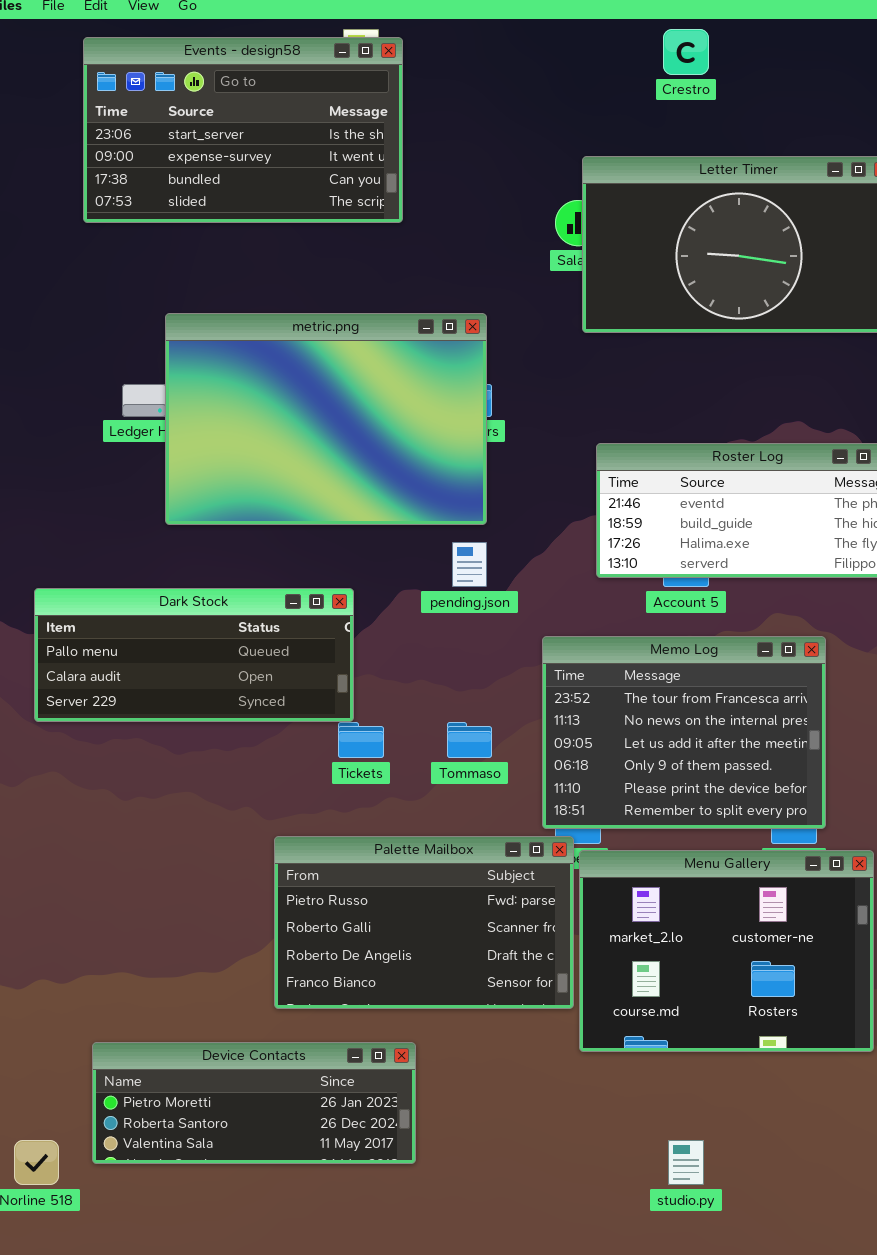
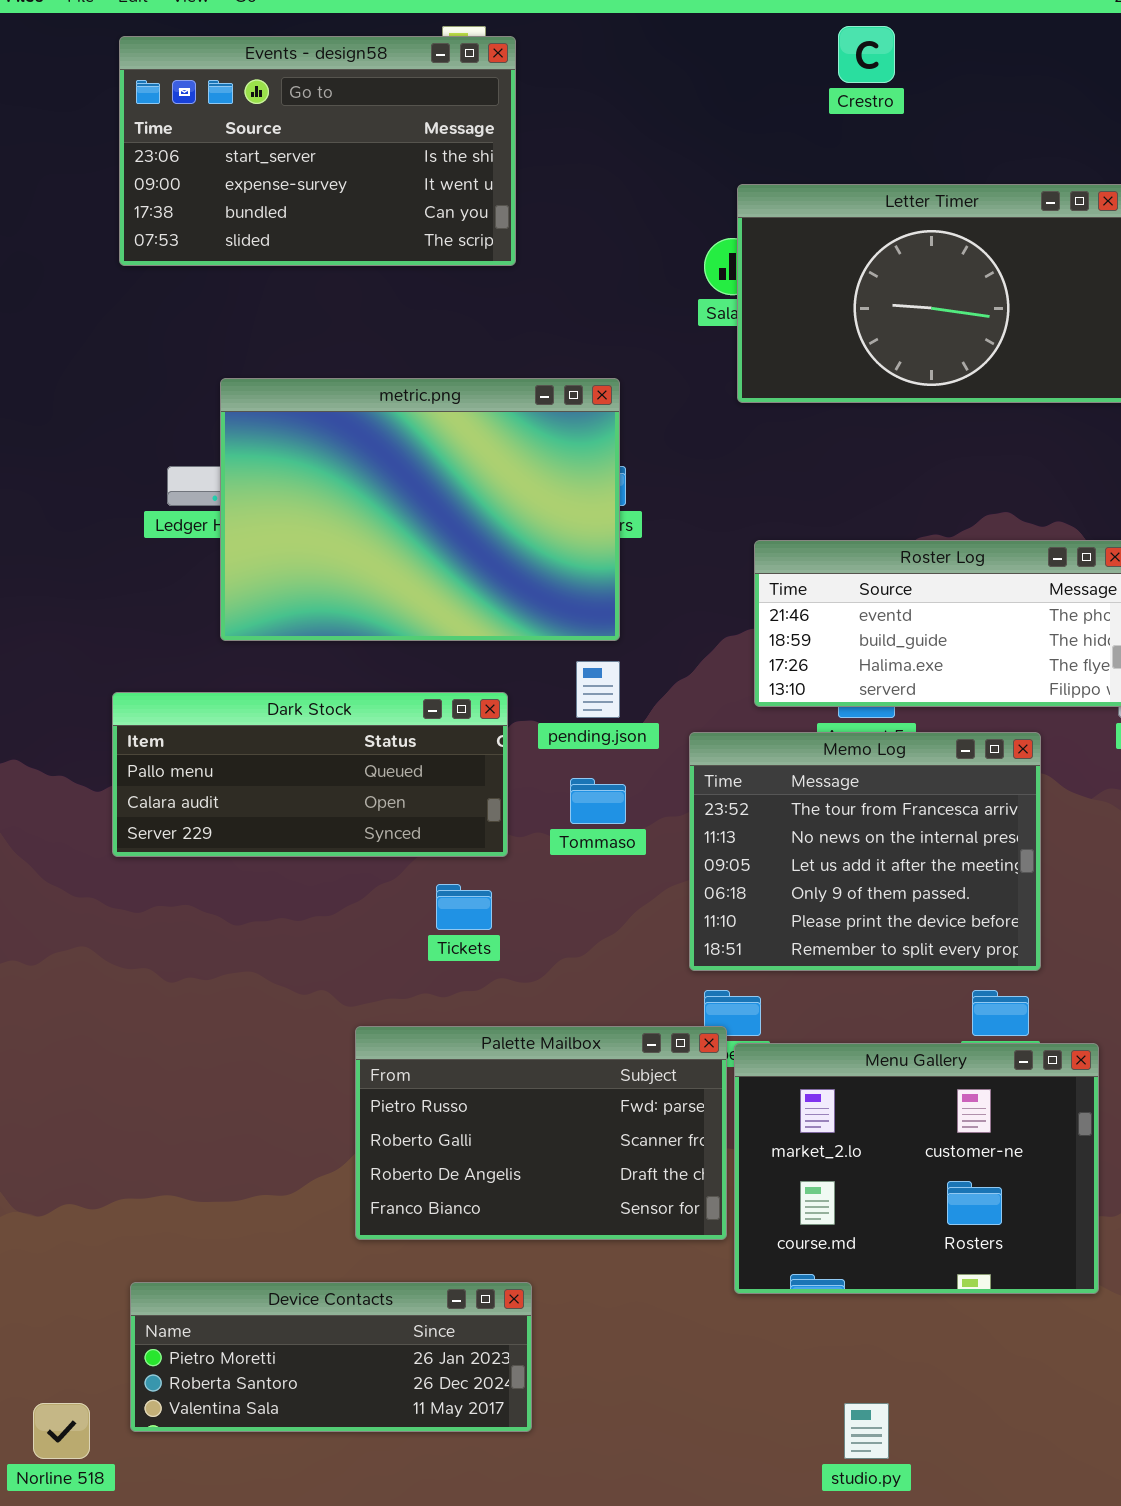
Dark Stock: [34,588,354,722] -> [112,692,508,857], moved
Memo Log: [542,636,826,829] -> [689,732,1041,971], moved
Tommaso: [447,722,492,758] -> [570,778,626,824], moved

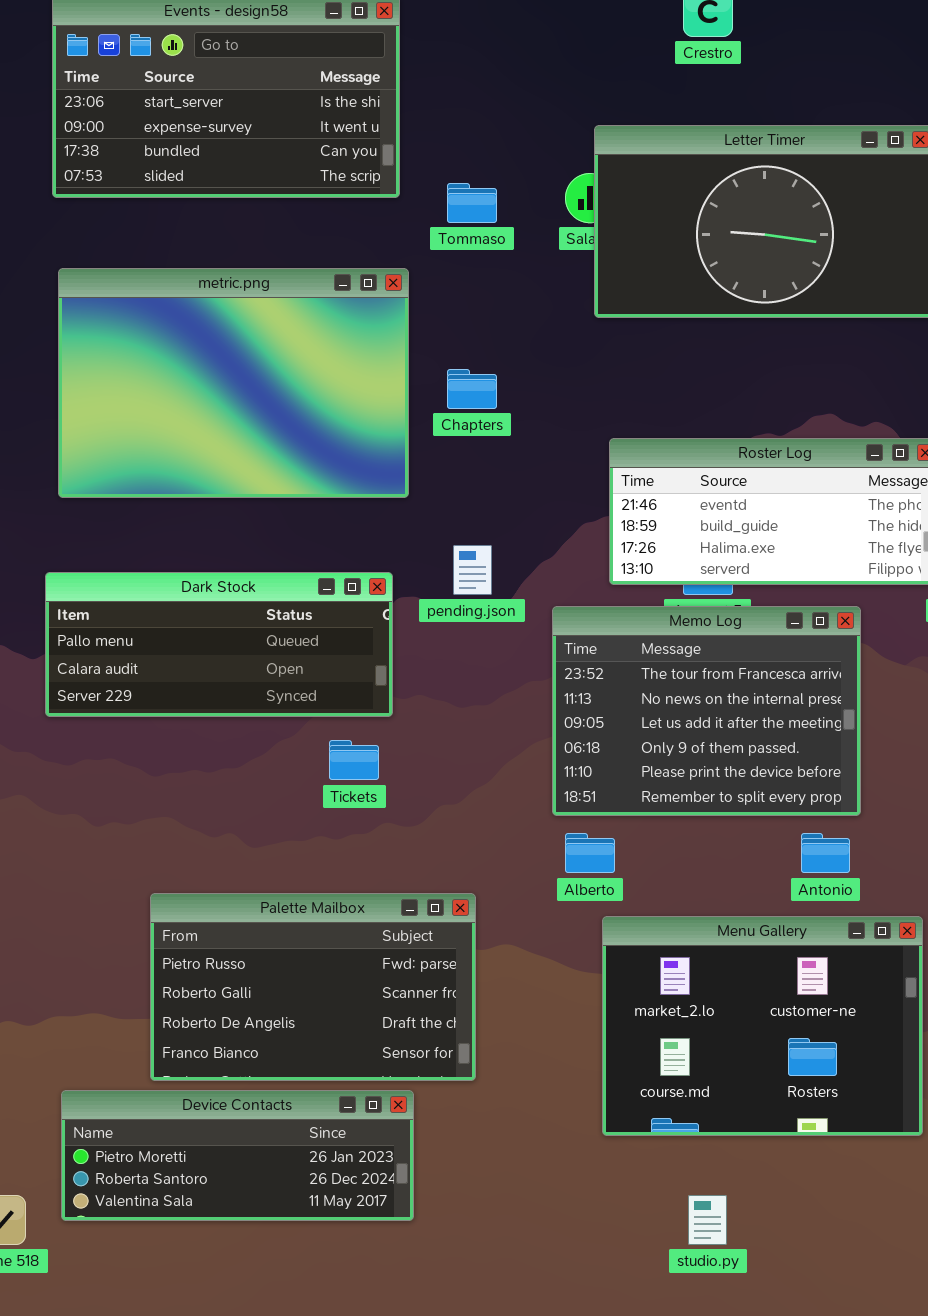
metric.png: [220,378,620,641] -> [58,268,409,498], moved
Tommaso: [570,778,626,824] -> [447,183,497,223], moved
Palette Mailbox: [355,1026,727,1240] -> [150,893,476,1081], moved
Menu Gallery: [734,1043,1099,1294] -> [602,916,923,1136], moved

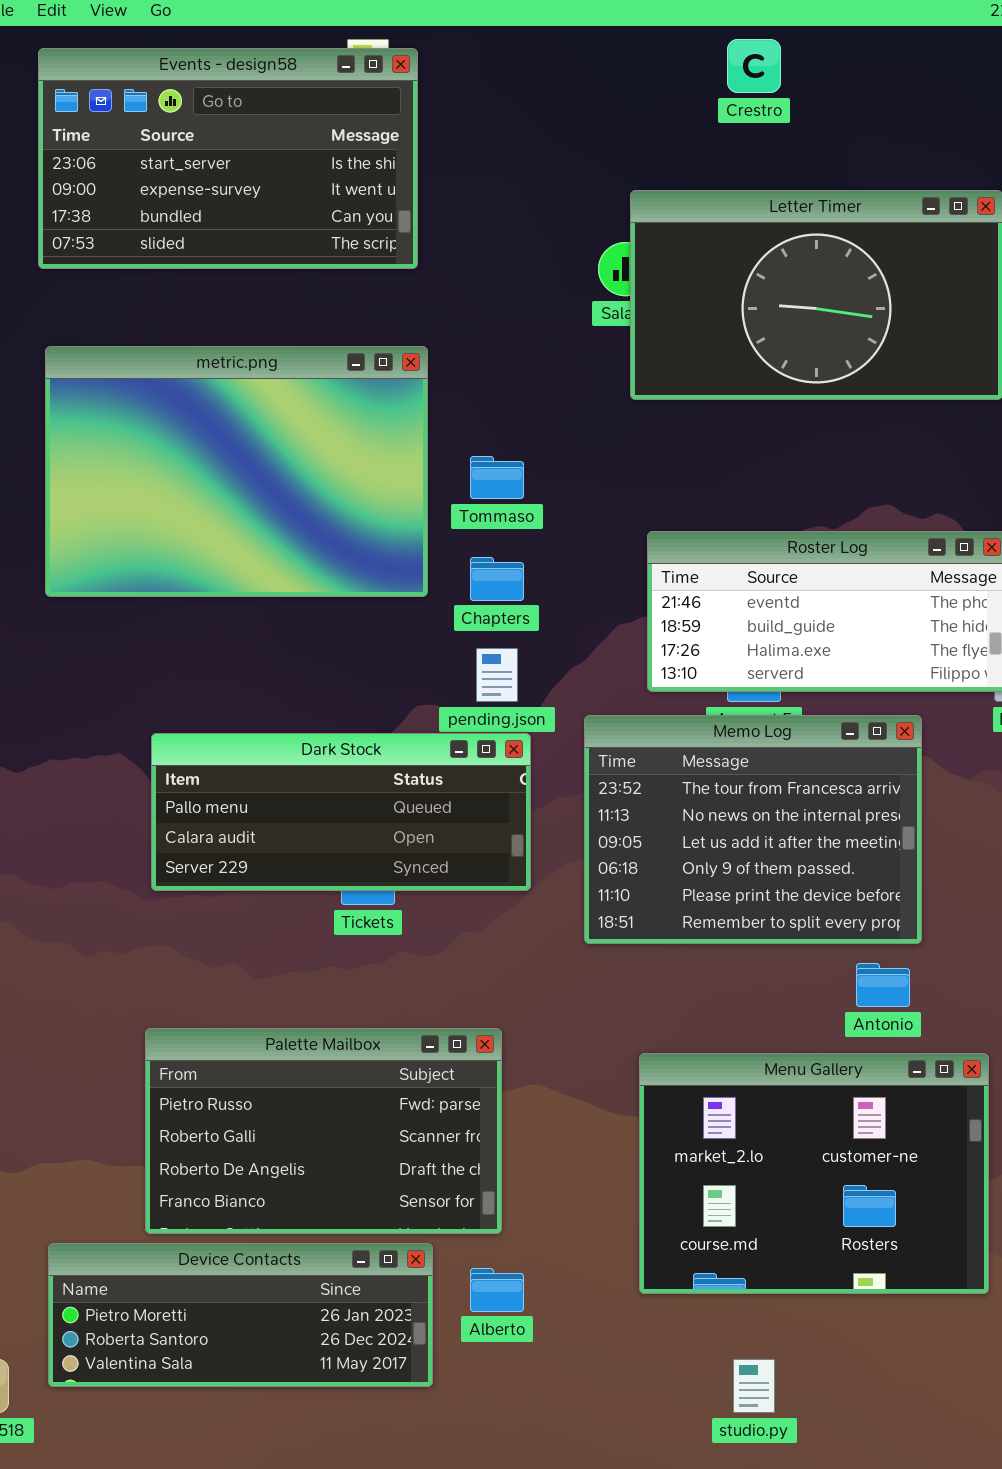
Tommaso: [447,183,497,223] -> [470,456,524,499], moved
Chapters: [447,369,497,409] -> [470,557,524,601], moved
Dark Stock: [45,572,393,717] -> [151,733,531,891], moved
Alberto: [565,833,615,873] -> [470,1268,524,1312], moved

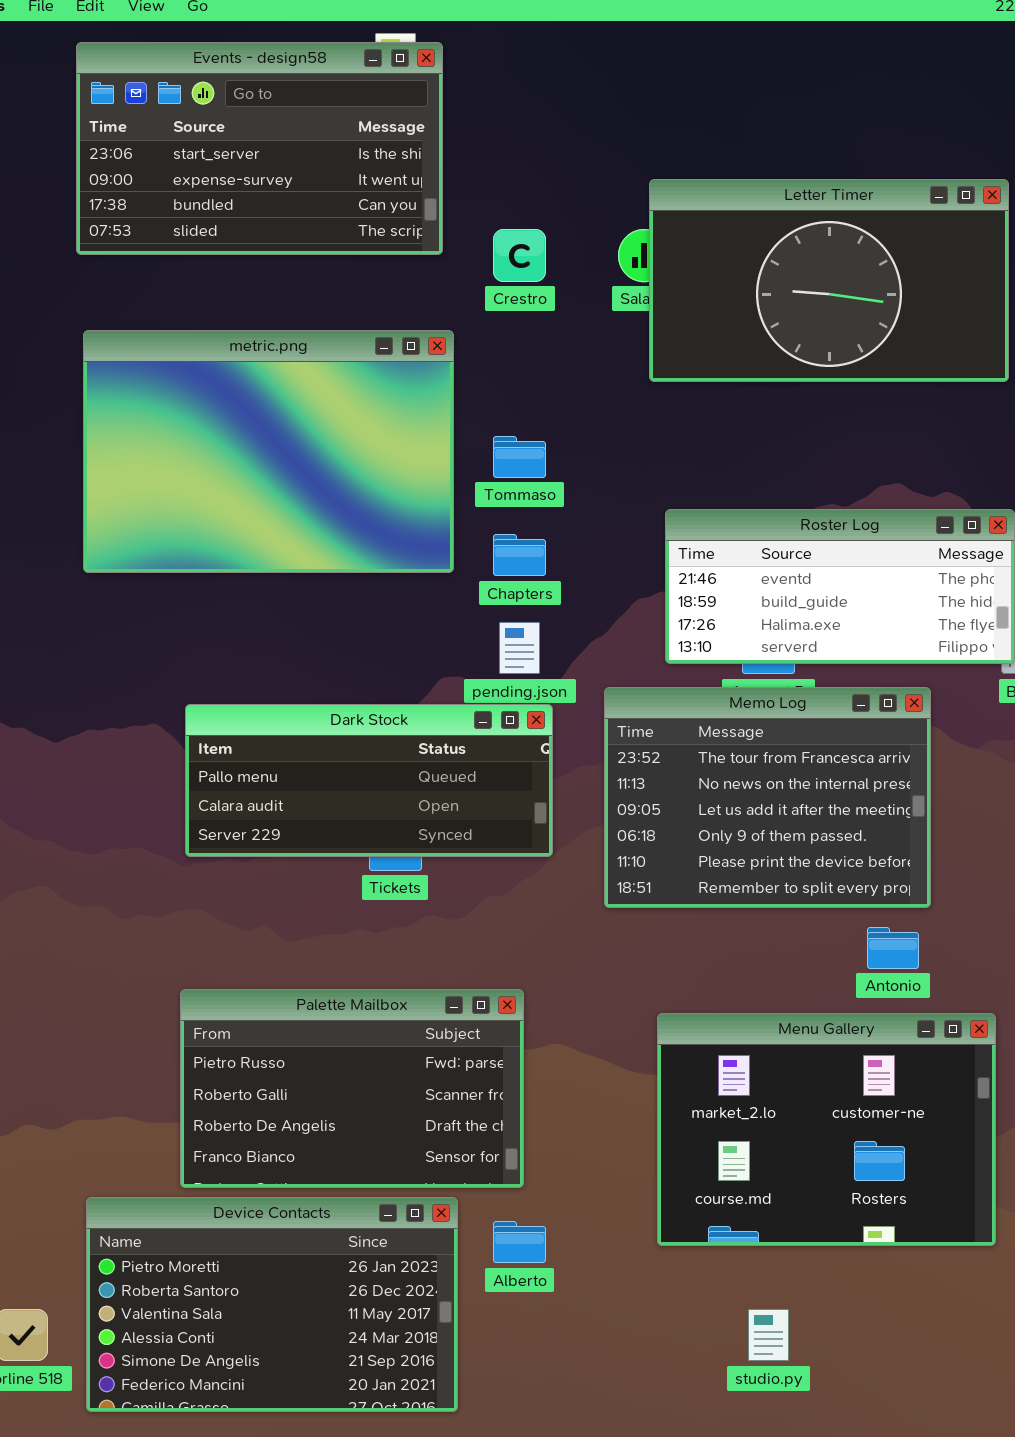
Crestro: [727,39,781,93] -> [493,229,546,282], moved
Device Contacts: [48,1243,433,1387] -> [86,1197,458,1412], resized

